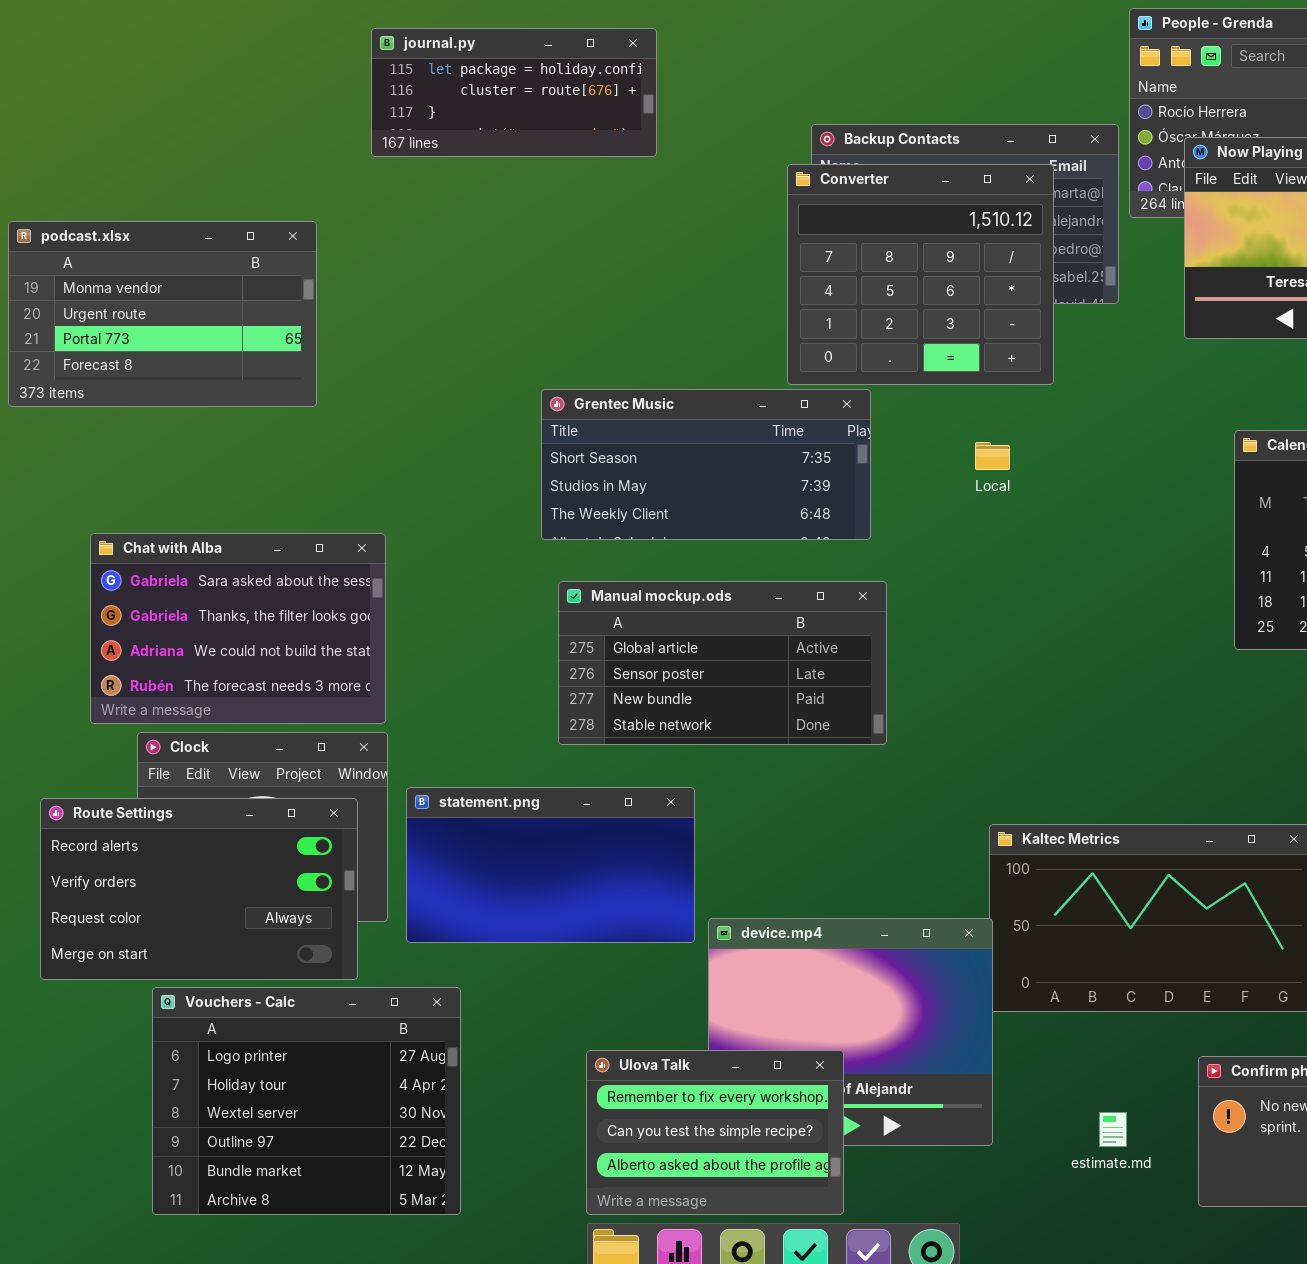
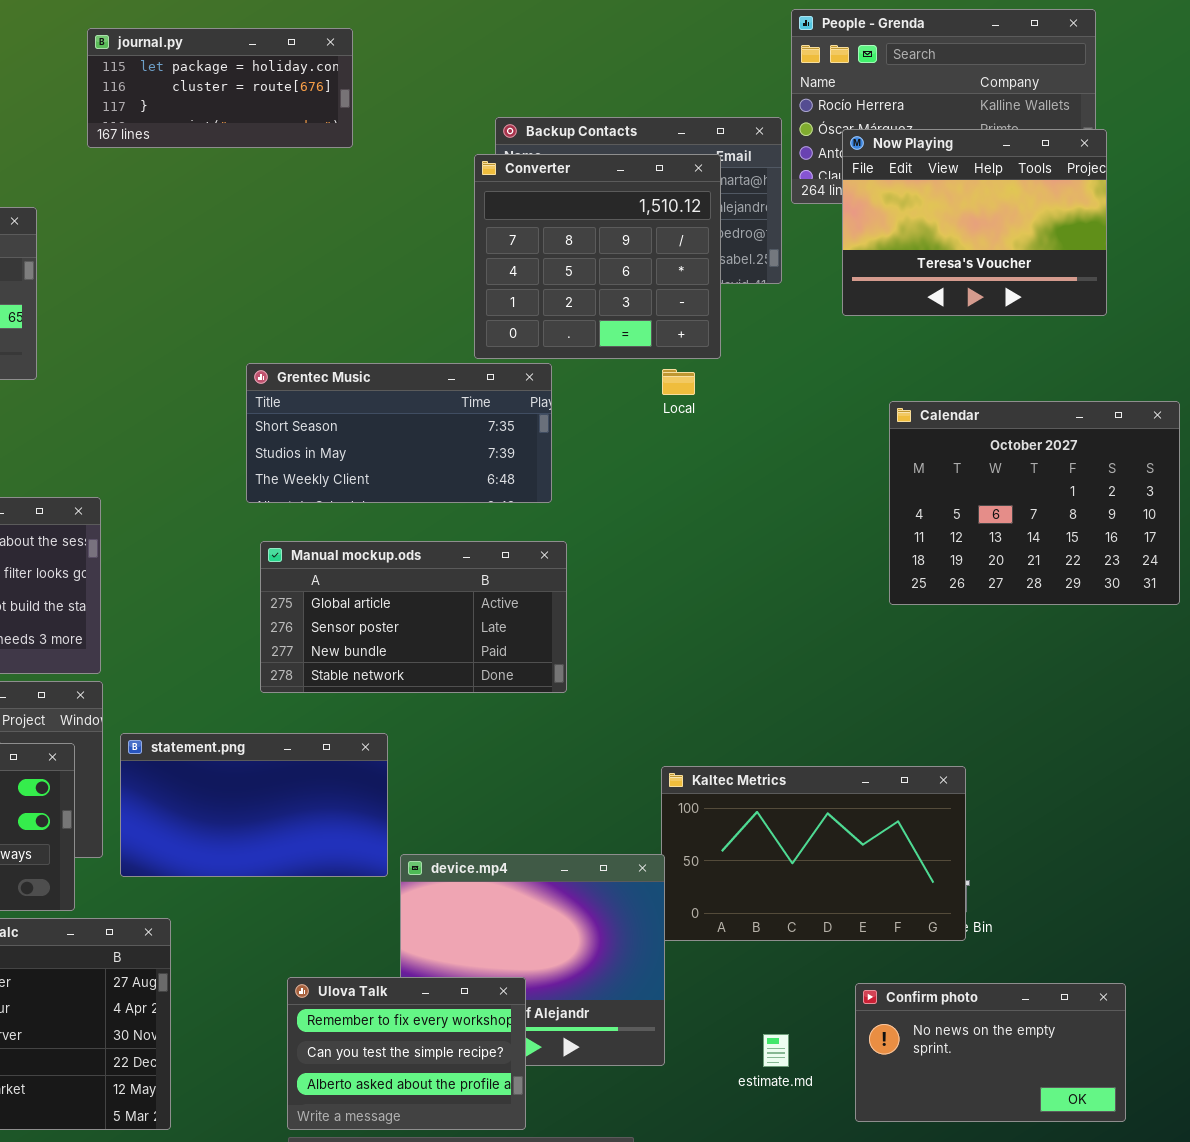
Local: [975,442,1010,470] -> [662,369,695,395], moved

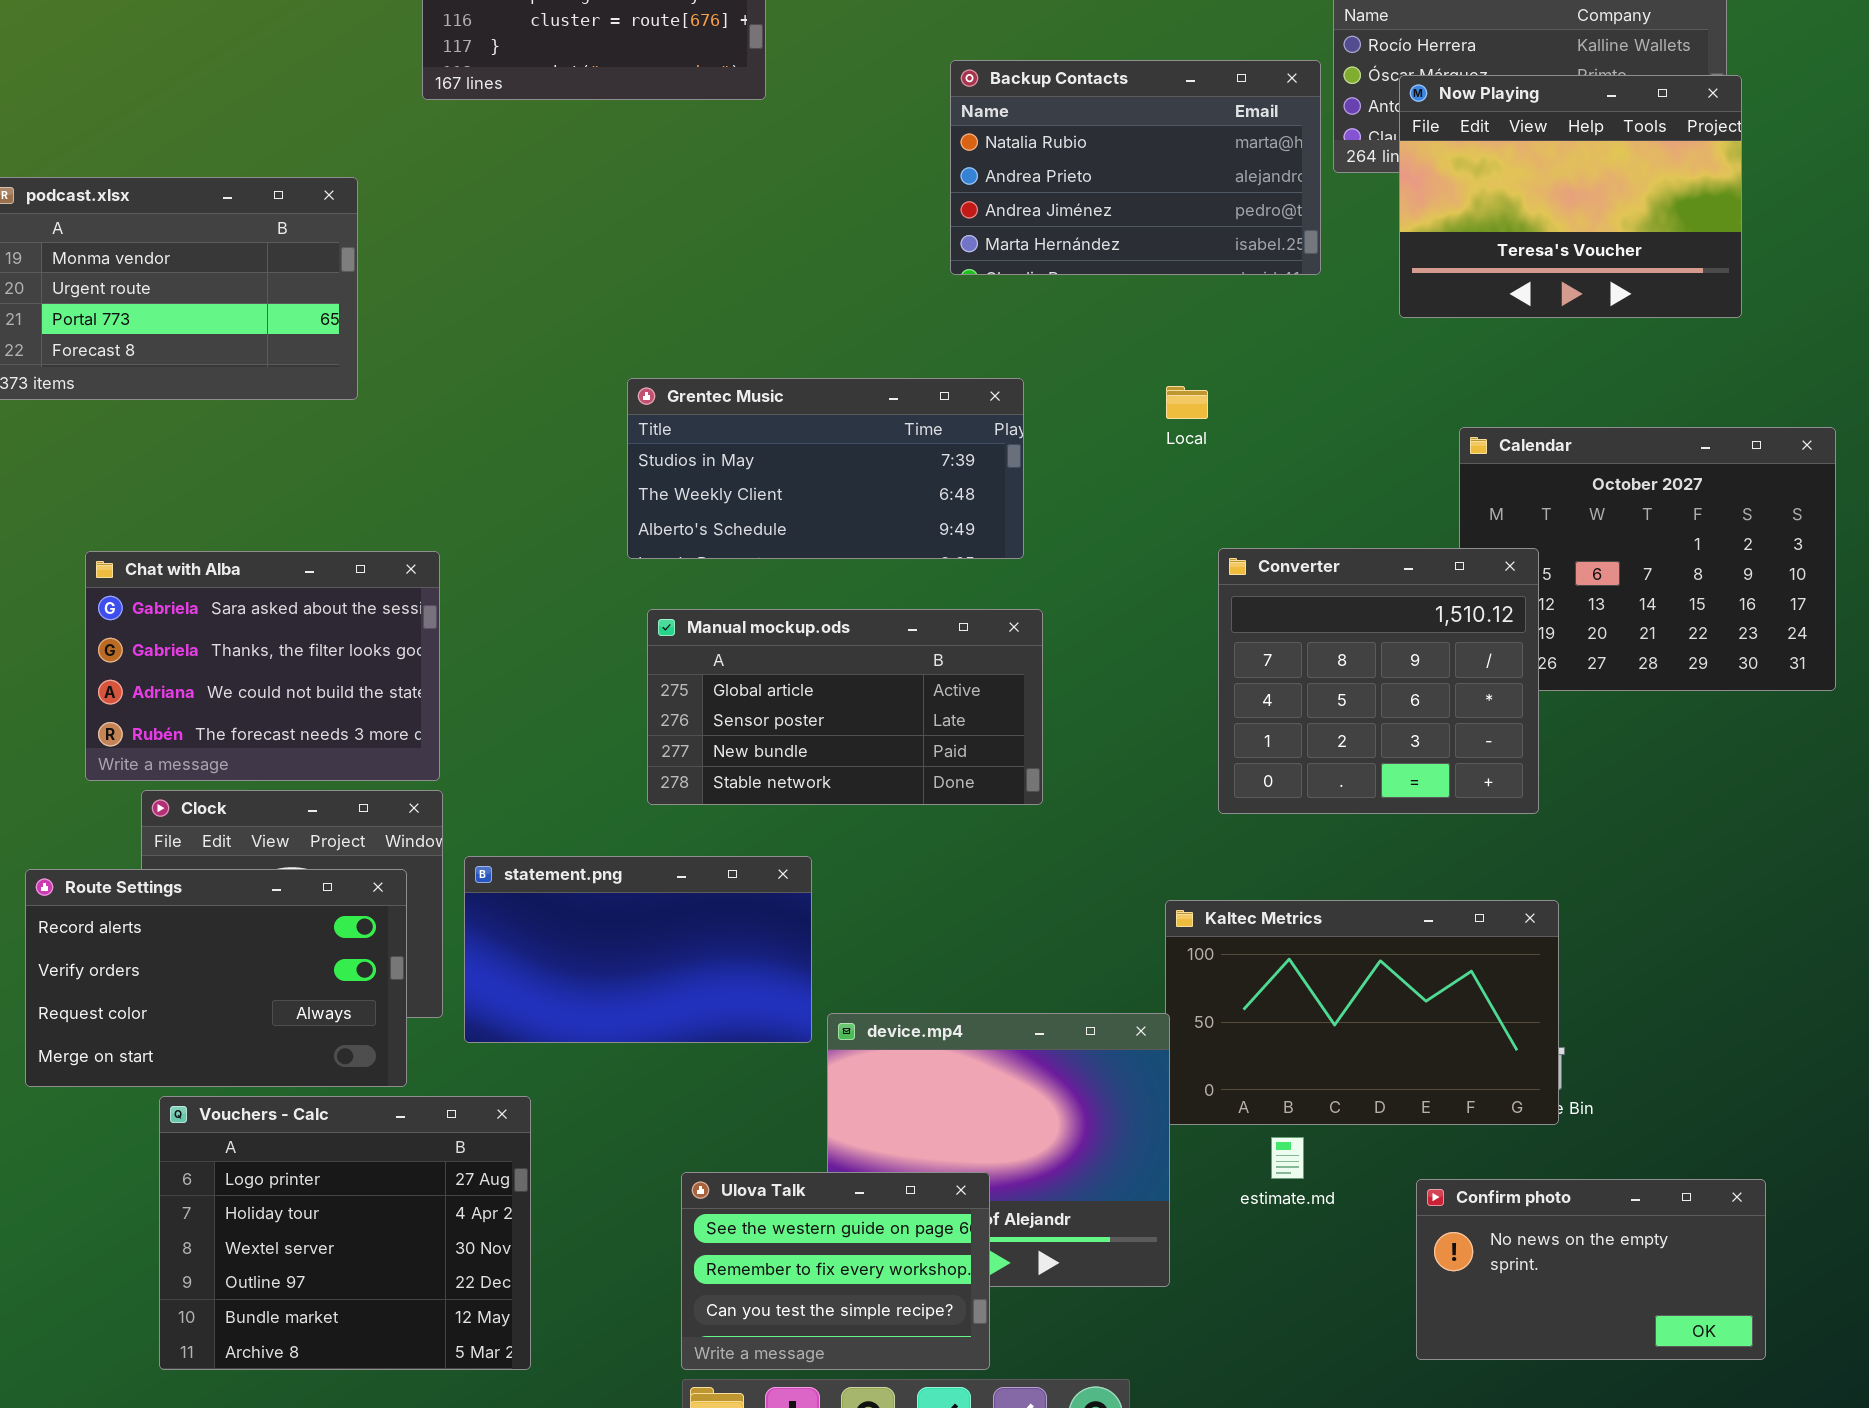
Converter: [474,154,721,359] -> [1218,548,1539,814], moved
Grentec Music: [246,363,552,503] -> [627,378,1024,559], scrolled down 1 row
Ulova Talk: [287,977,526,1130] -> [681,1172,990,1370], scrolled up 1 row
estimate.md: [763,1034,789,1067] -> [1271,1137,1304,1179], moved

